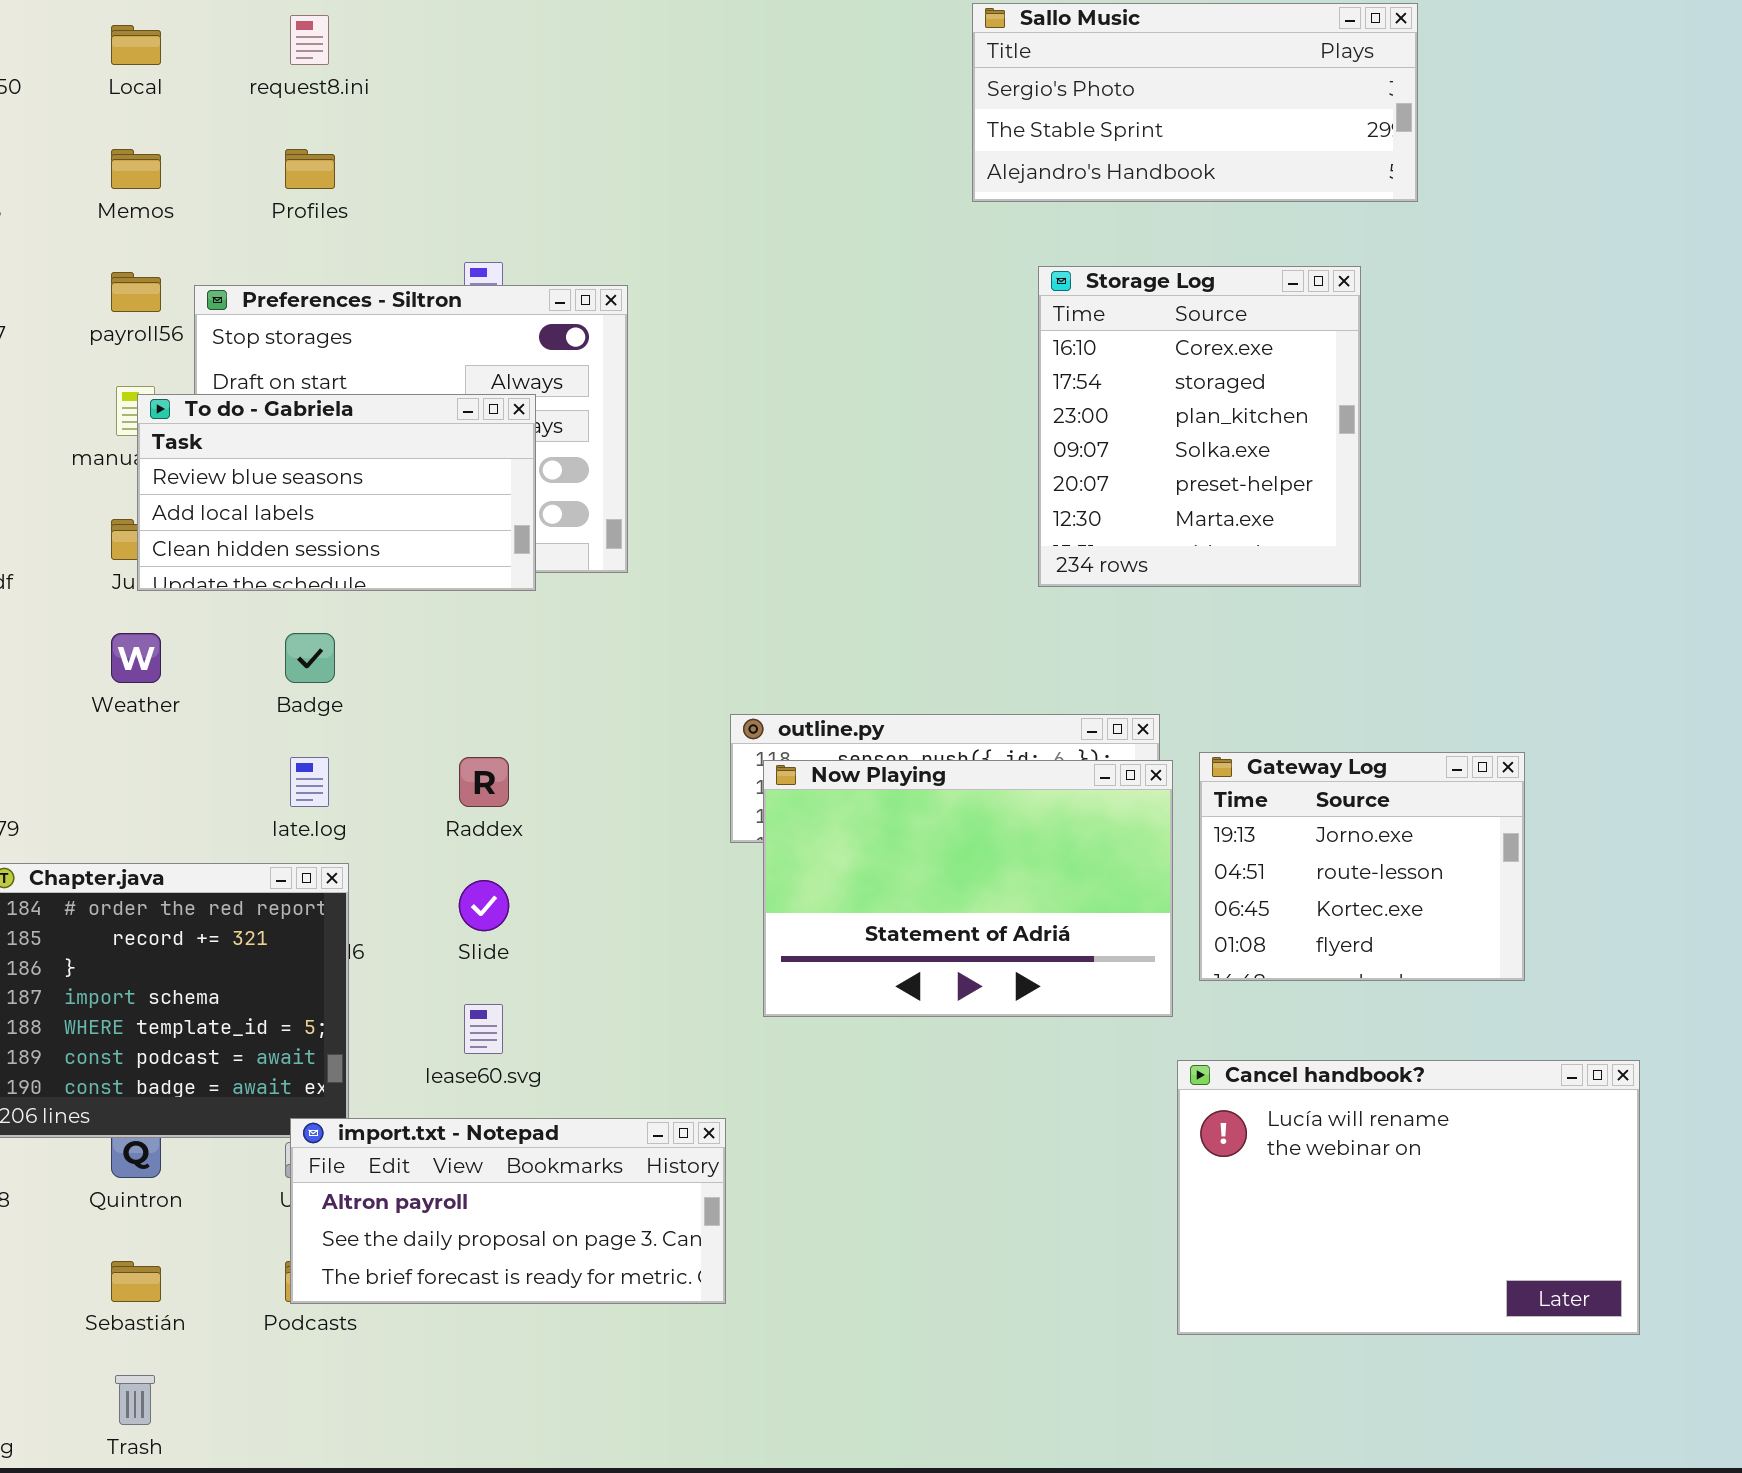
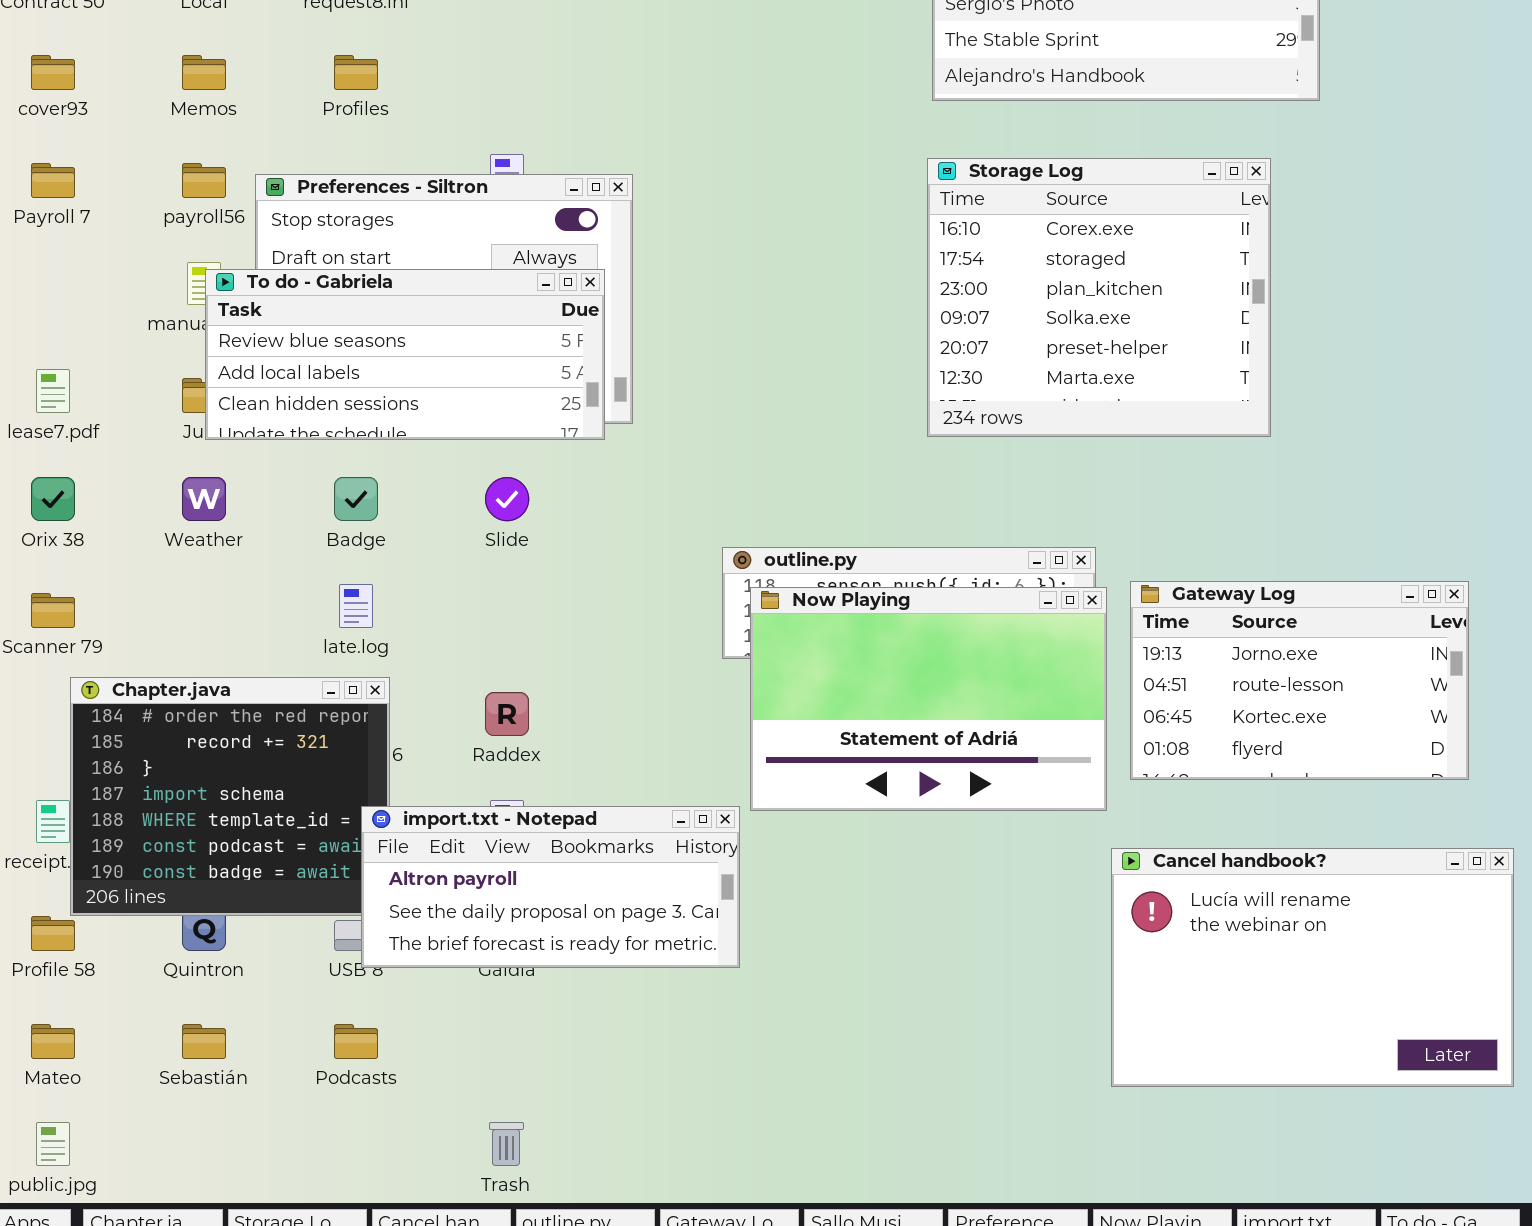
Storage Log: [1038,266,1361,587] -> [927,158,1271,437], resized
To do - Gabriela: [137,394,536,591] -> [205,269,605,440], resized
Gateway Log: [1199,752,1525,981] -> [1130,581,1469,780], resized
Raddex: [459,757,509,807] -> [485,692,529,736], moved
Slide: [459,880,509,931] -> [485,477,529,521], moved
import.txt - Notepad: [290,1118,726,1304] -> [361,806,740,968], moved
Trash: [115,1375,155,1425] -> [489,1122,524,1166], moved

